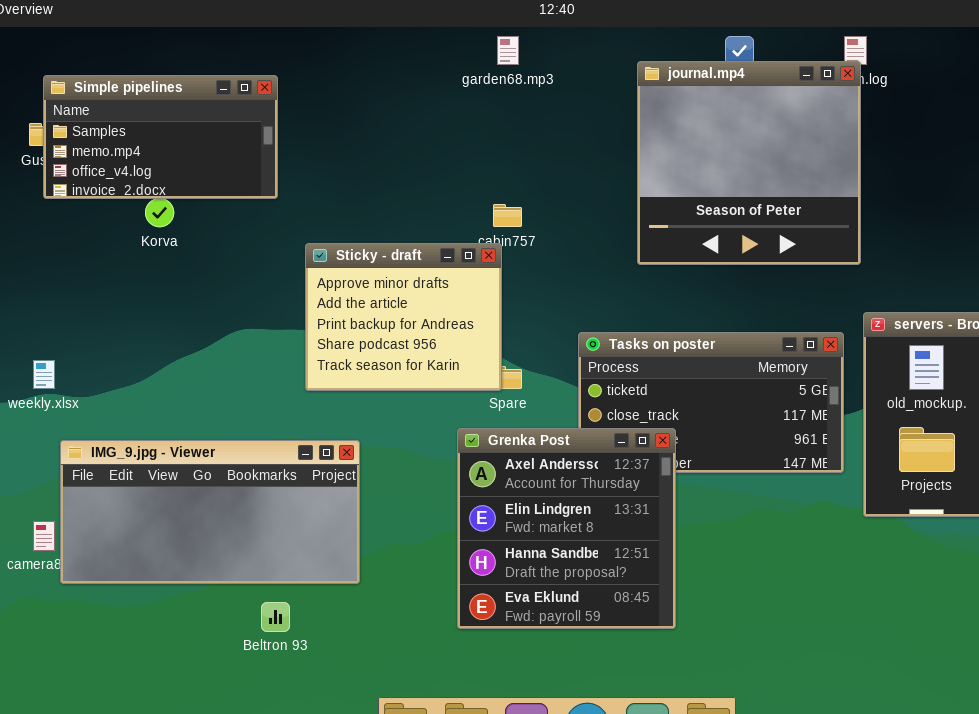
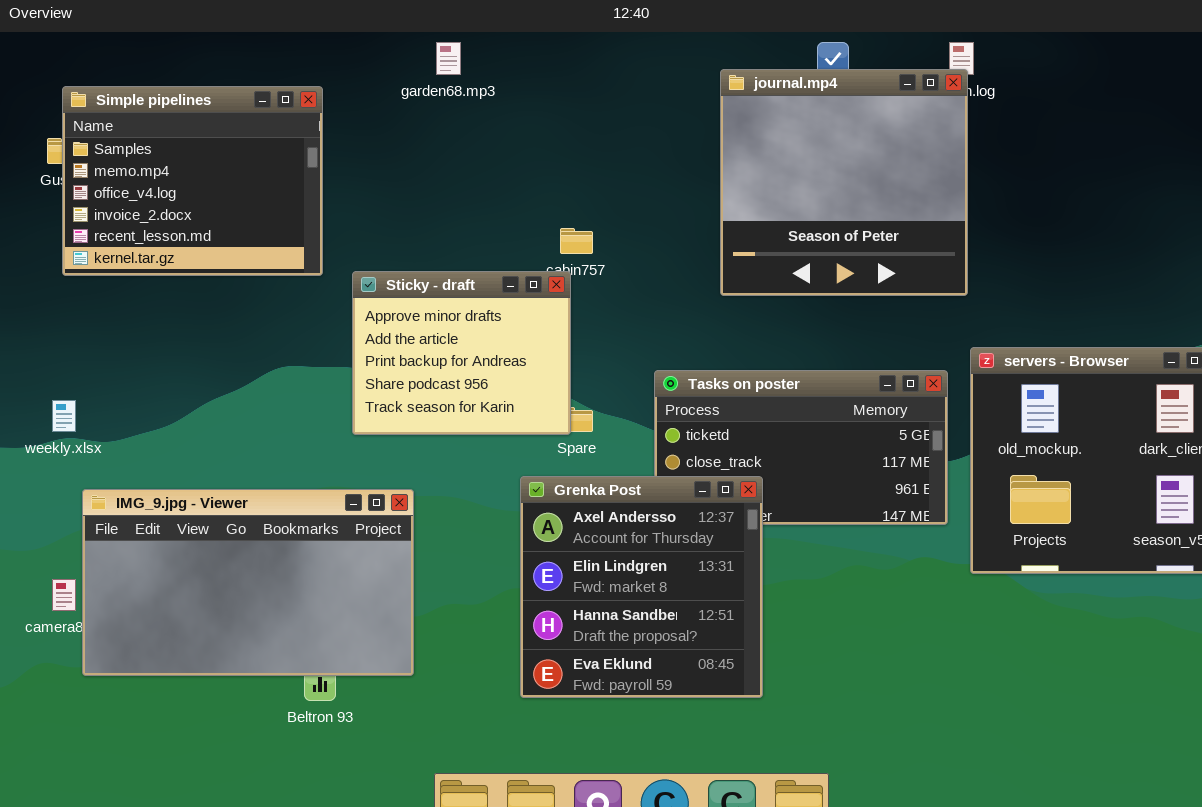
garden68.mp3: [497,36,519,65] -> [436,42,461,75], moved
Simple pipelines: [43,75,278,199] -> [62,86,323,276], resized
IMG_9.jpg - Viewer: [60,440,360,584] -> [82,489,414,676], resized

